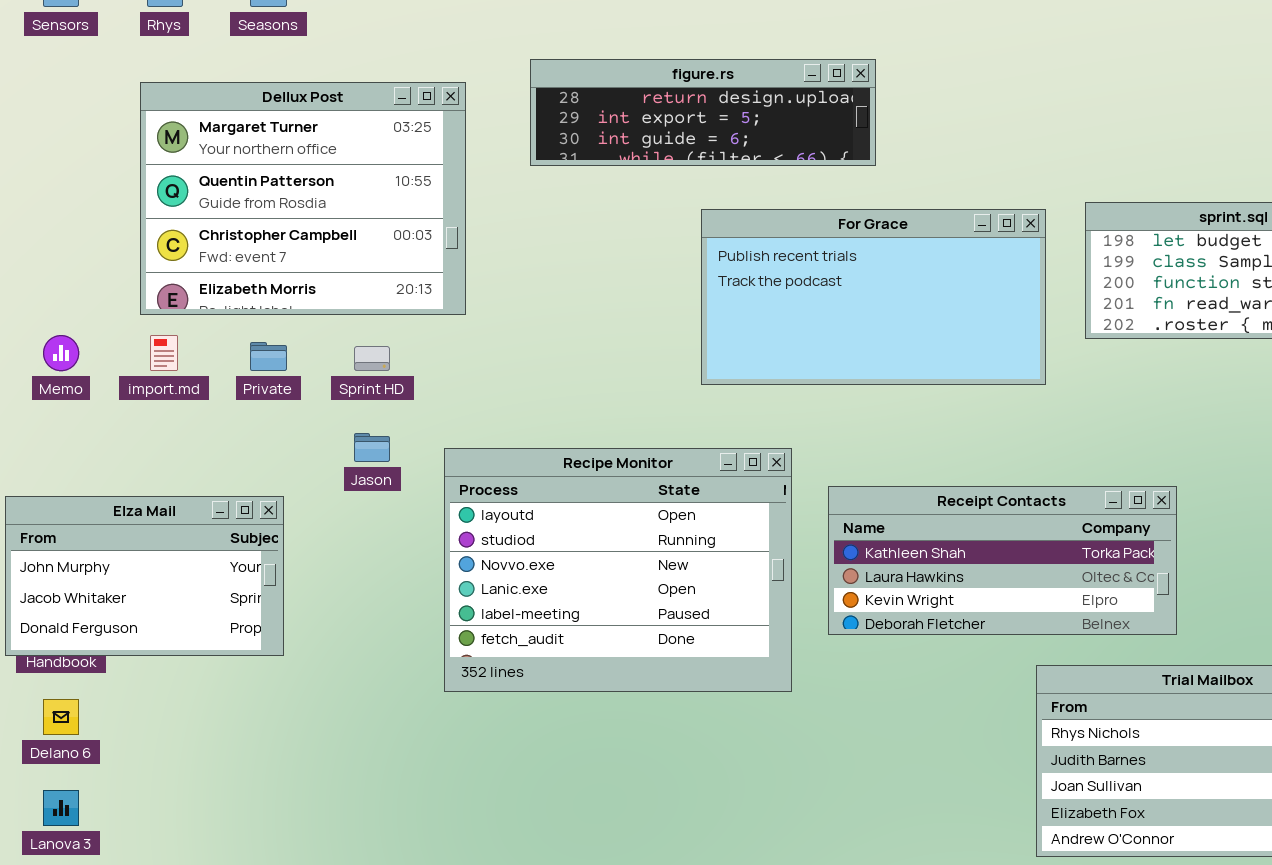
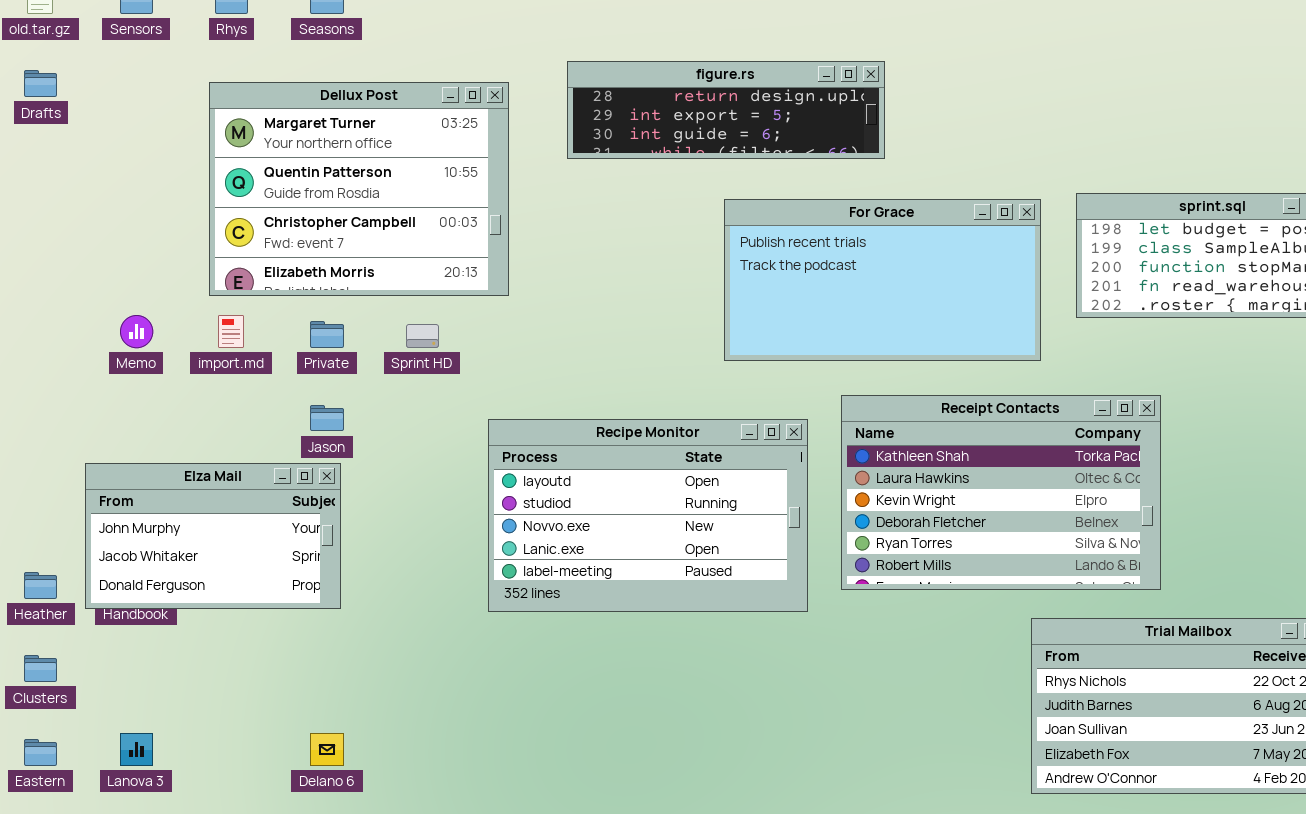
Jason: [354,433,390,462] -> [310,405,344,431], moved
Recipe Monitor: [444,448,792,692] -> [488,419,808,612], resized
Receipt Contacts: [828,486,1177,635] -> [841,395,1161,590], resized
Delano 6: [43,699,79,735] -> [310,733,344,766], moved

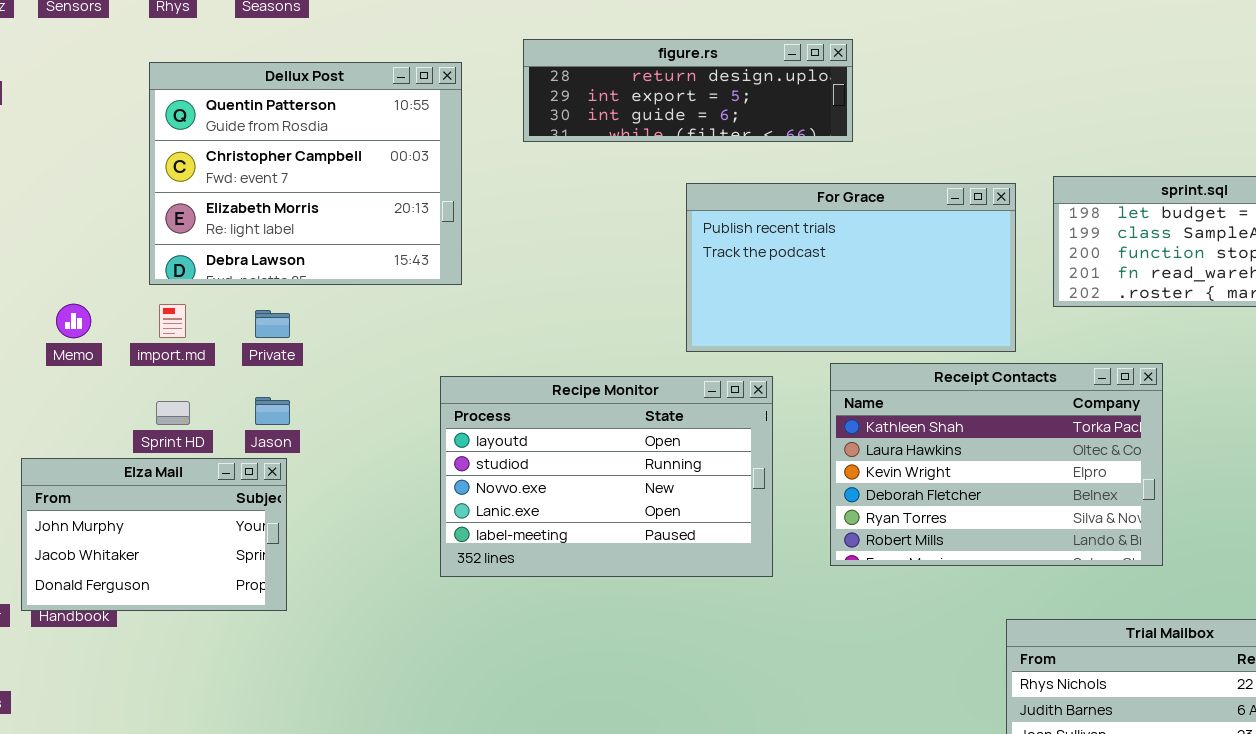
Dellux Post: [209,82,509,296] -> [149,62,462,285], scrolled down 1 row
Sprint HD: [406,324,439,348] -> [156,401,190,425], moved
Receipt Contacts: [841,395,1161,590] -> [830,363,1163,566], moved
Recipe Monitor: [488,419,808,612] -> [440,376,773,577], moved

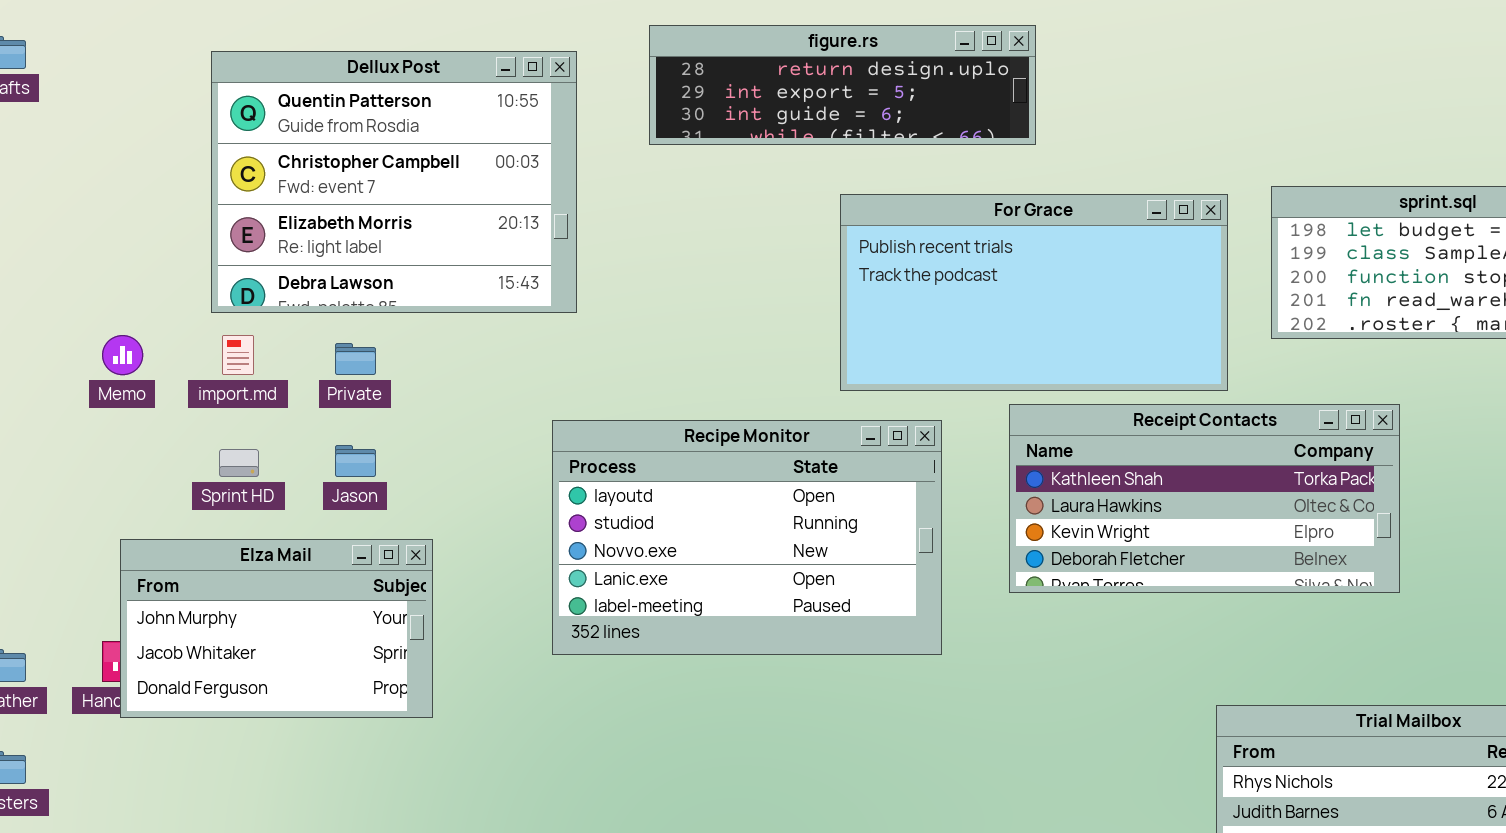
Receipt Contacts: [830,363,1163,566] -> [1009,404,1400,593], resized
Elza Mail: [21,458,287,611] -> [120,539,433,718], moved

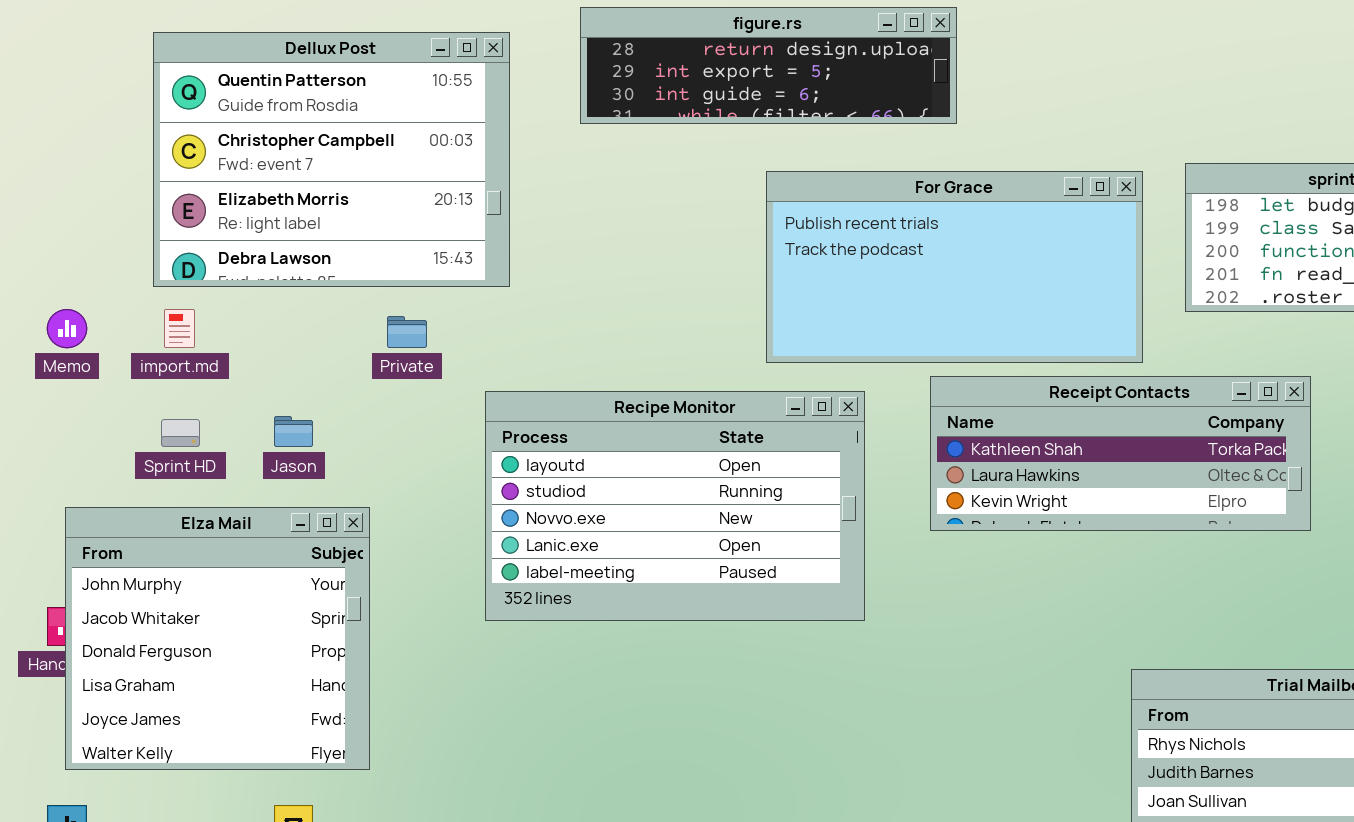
Private: [335,343,376,375] -> [387,316,427,348], moved
Receipt Contacts: [1009,404,1400,593] -> [930,376,1311,531], resized
Elza Mail: [120,539,433,718] -> [65,507,370,770], resized

